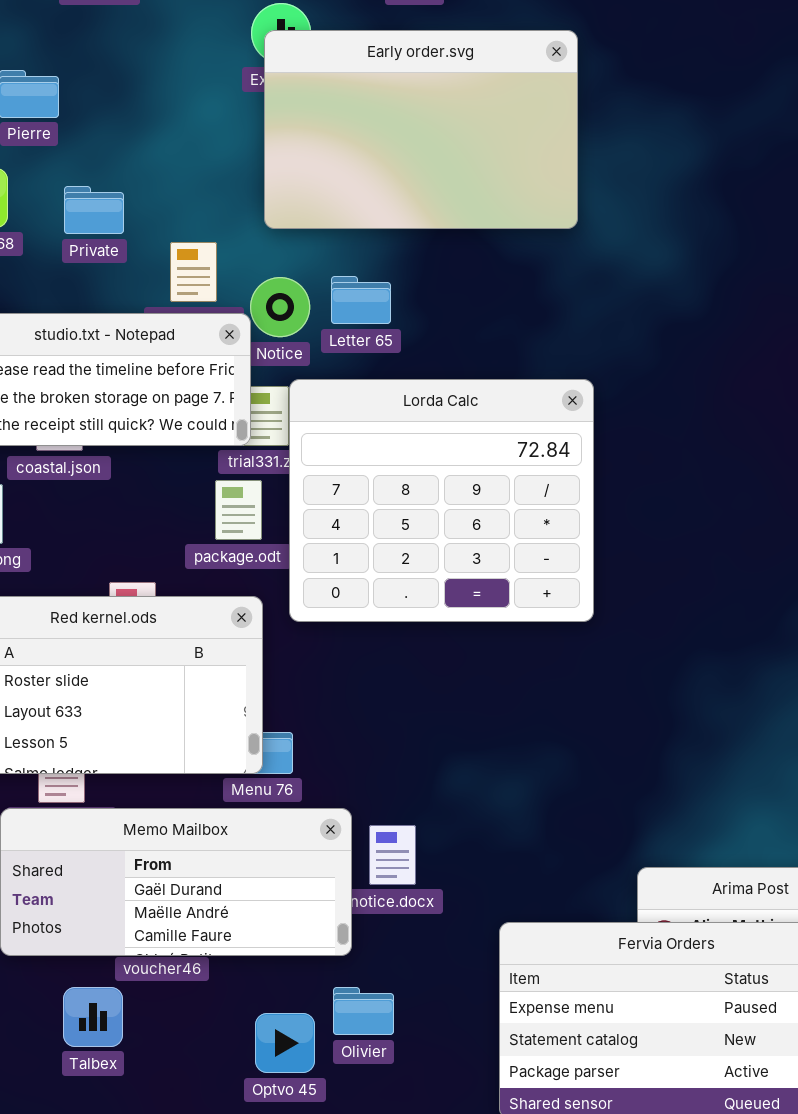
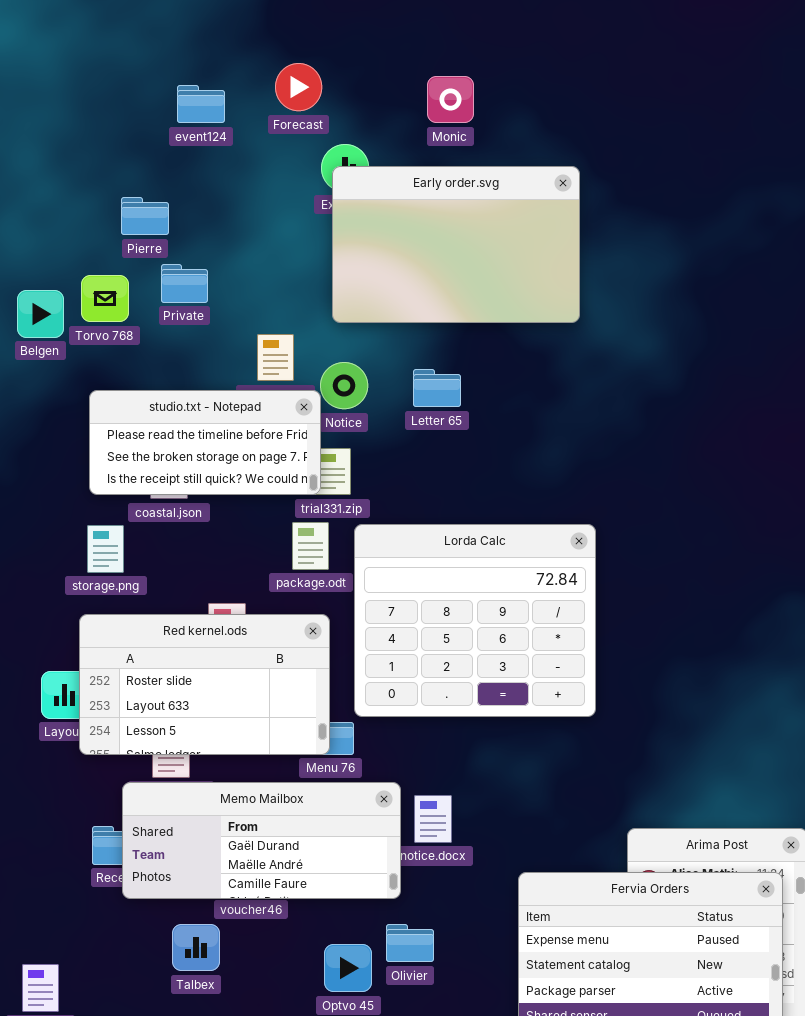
Private: [64,186,124,234] -> [161,264,208,303], moved
Letter 65: [331,276,391,324] -> [413,369,461,407], moved
Lorda Calc: [289,379,594,622] -> [354,524,596,717], moved

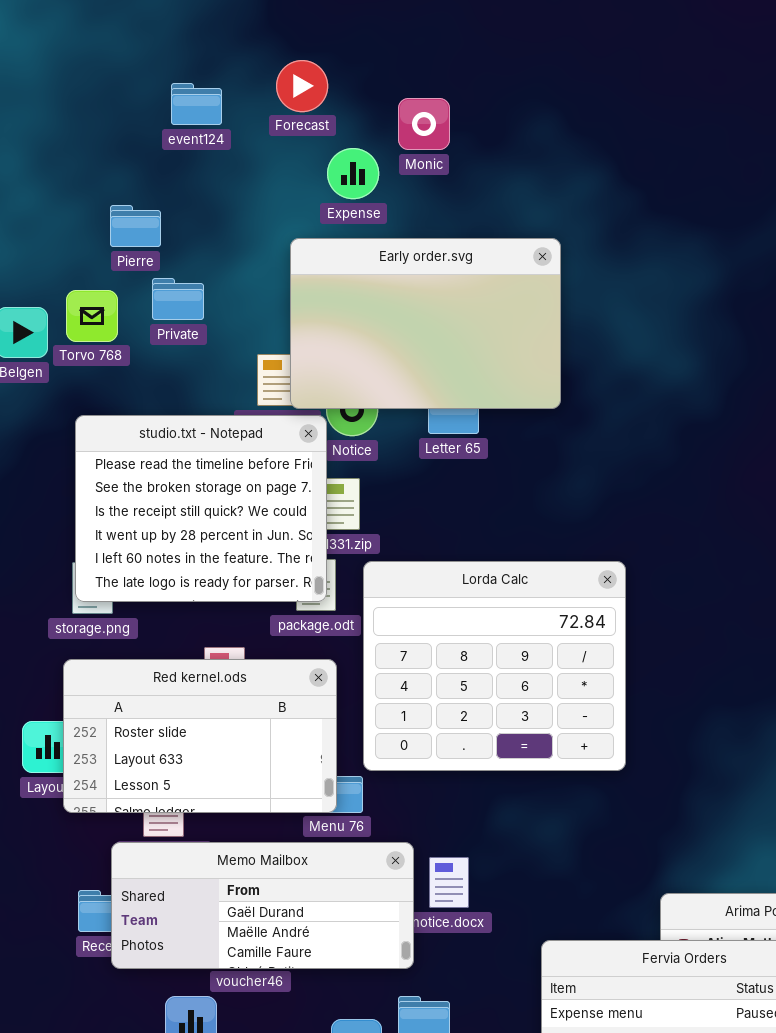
Monic: [427,76,474,123] -> [398,98,450,150], moved
Early order.svg: [332,166,580,323] -> [290,238,561,409], moved
studio.txt - Notepad: [89,390,321,495] -> [75,415,327,602], resized

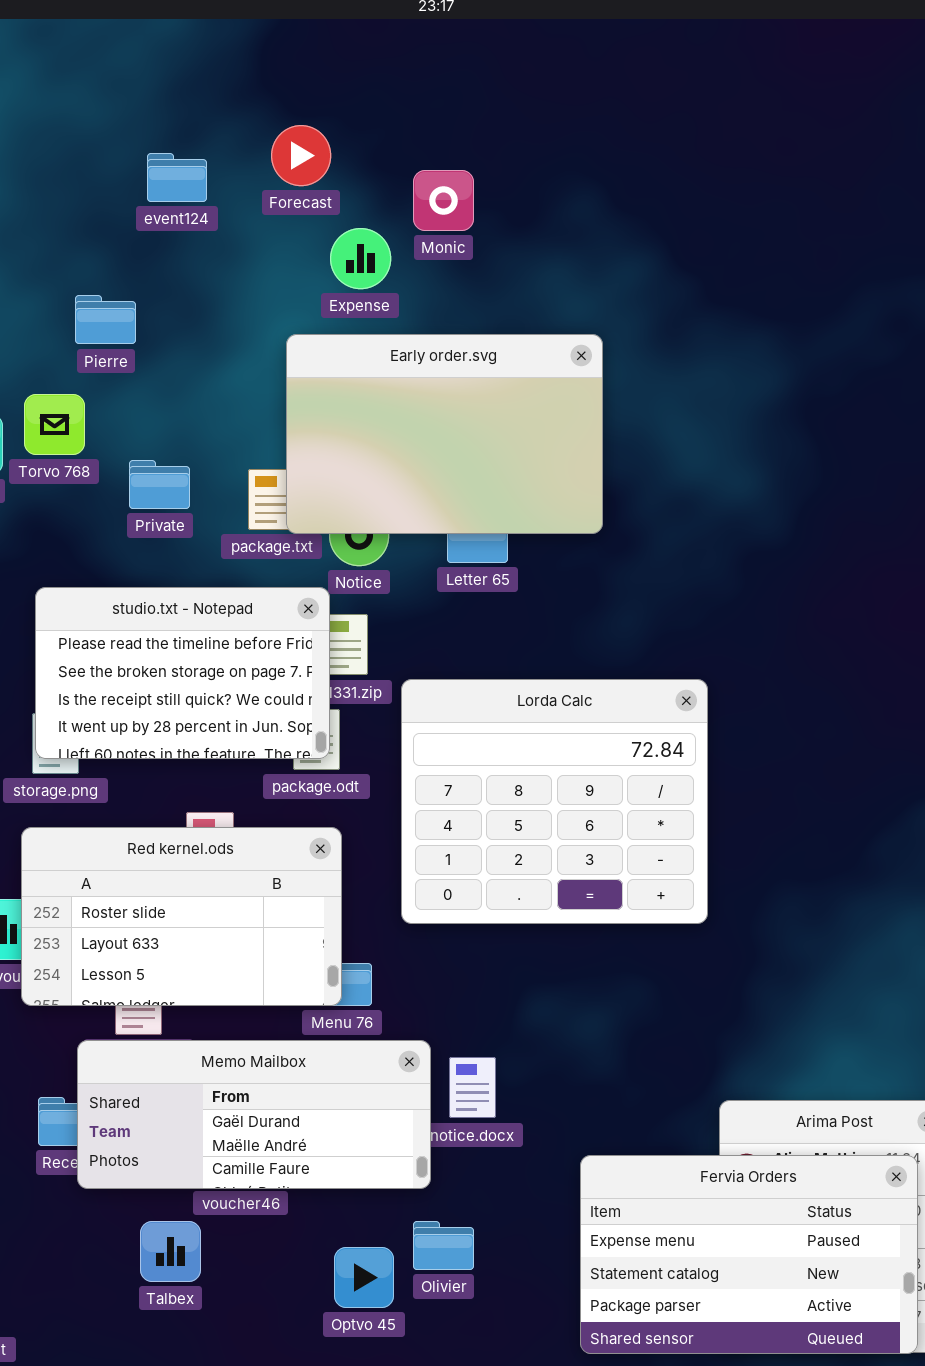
Private: [152,278,204,320] -> [129,460,190,509], moved
studio.txt - Notepad: [75,415,327,602] -> [35,587,330,759], resized
Lorda Calc: [363,561,626,771] -> [401,679,708,924], moved

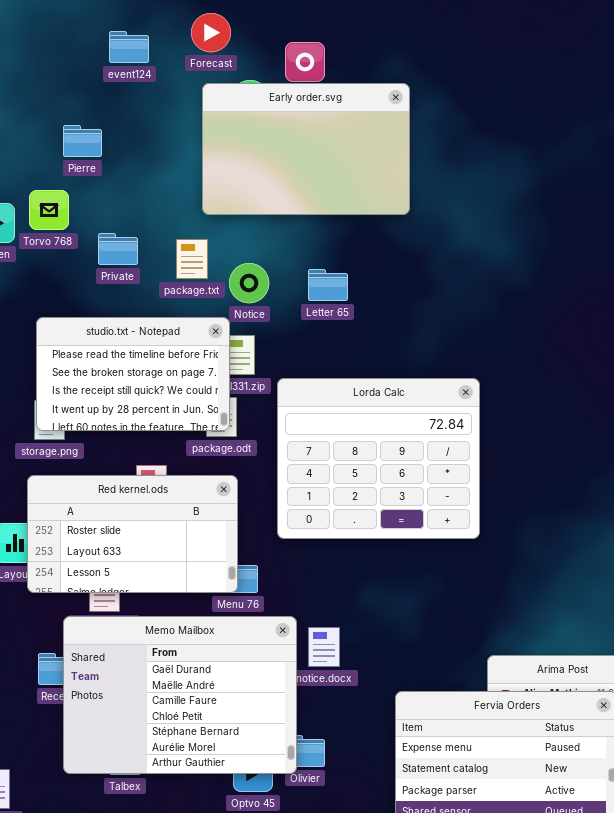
Early order.svg: [286,334,603,534] -> [202,83,410,215], moved
Memo Mailbox: [77,1040,431,1189] -> [63,616,297,774], resized

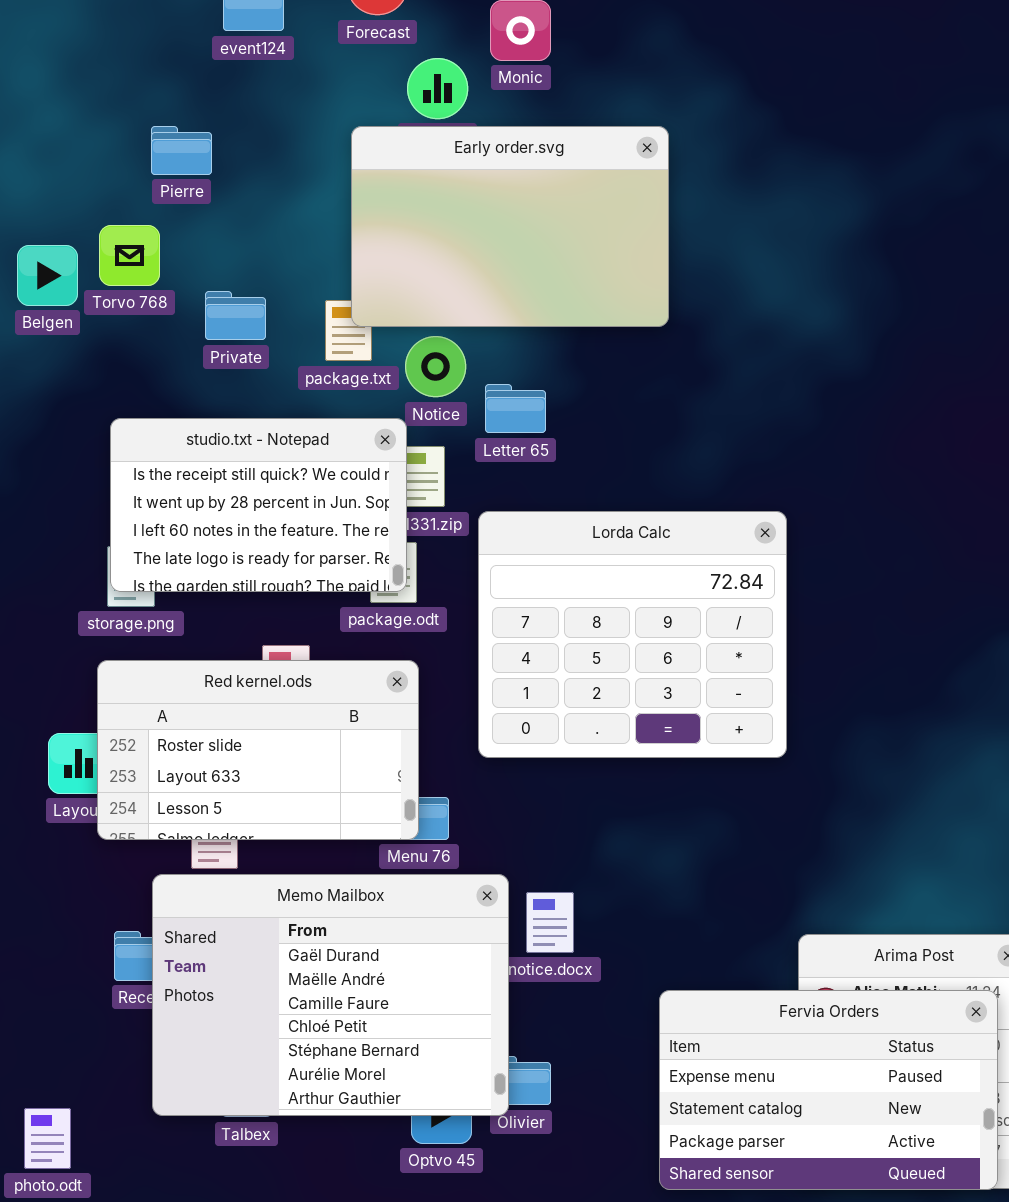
Early order.svg: [202,83,410,215] -> [351,126,669,327], moved
Letter 65: [308,269,348,301] -> [485,384,546,433], moved
studio.txt - Notepad: [36,317,230,431] -> [110,418,407,592], scrolled down 2 rows

